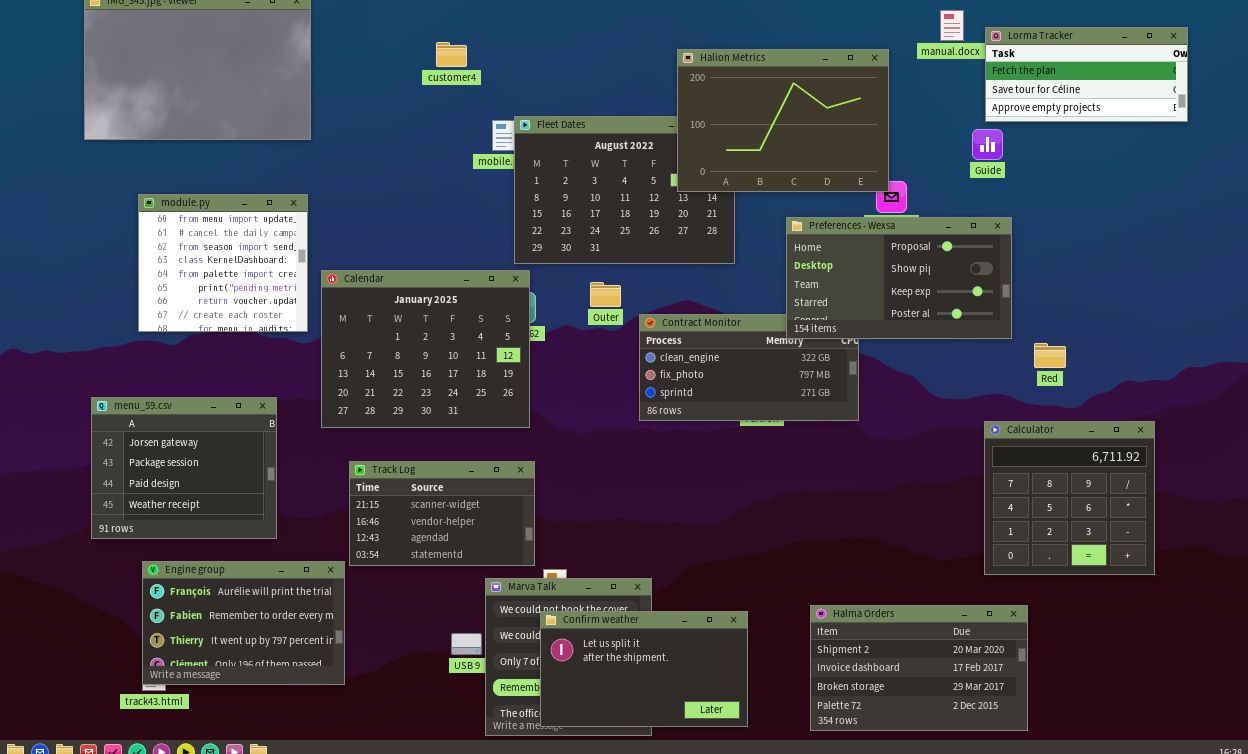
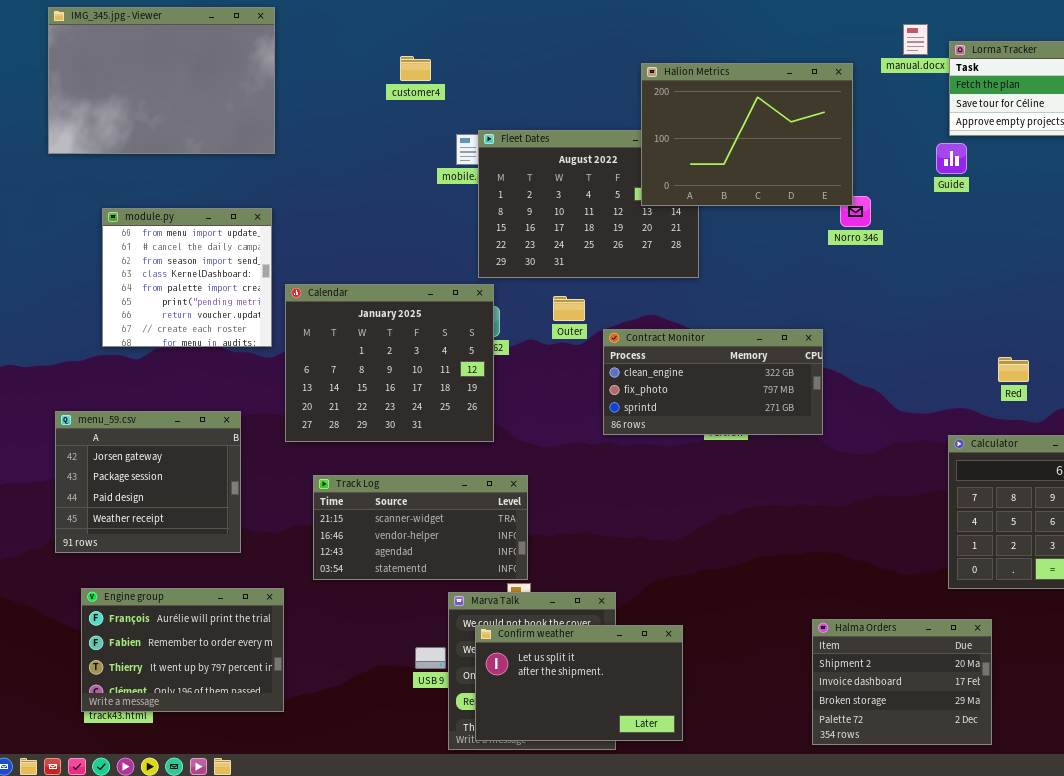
Preferences - Wexsa: [786,217,1012,339] -> none, closed
Track Log: [349,461,535,566] -> [313,475,528,580], resized
Engine group: [142,561,345,685] -> [81,588,284,712], moved
Halma Orders: [810,605,1028,731] -> [812,619,992,745], resized
Confirm weather: [540,611,748,727] -> [475,625,683,741], moved

